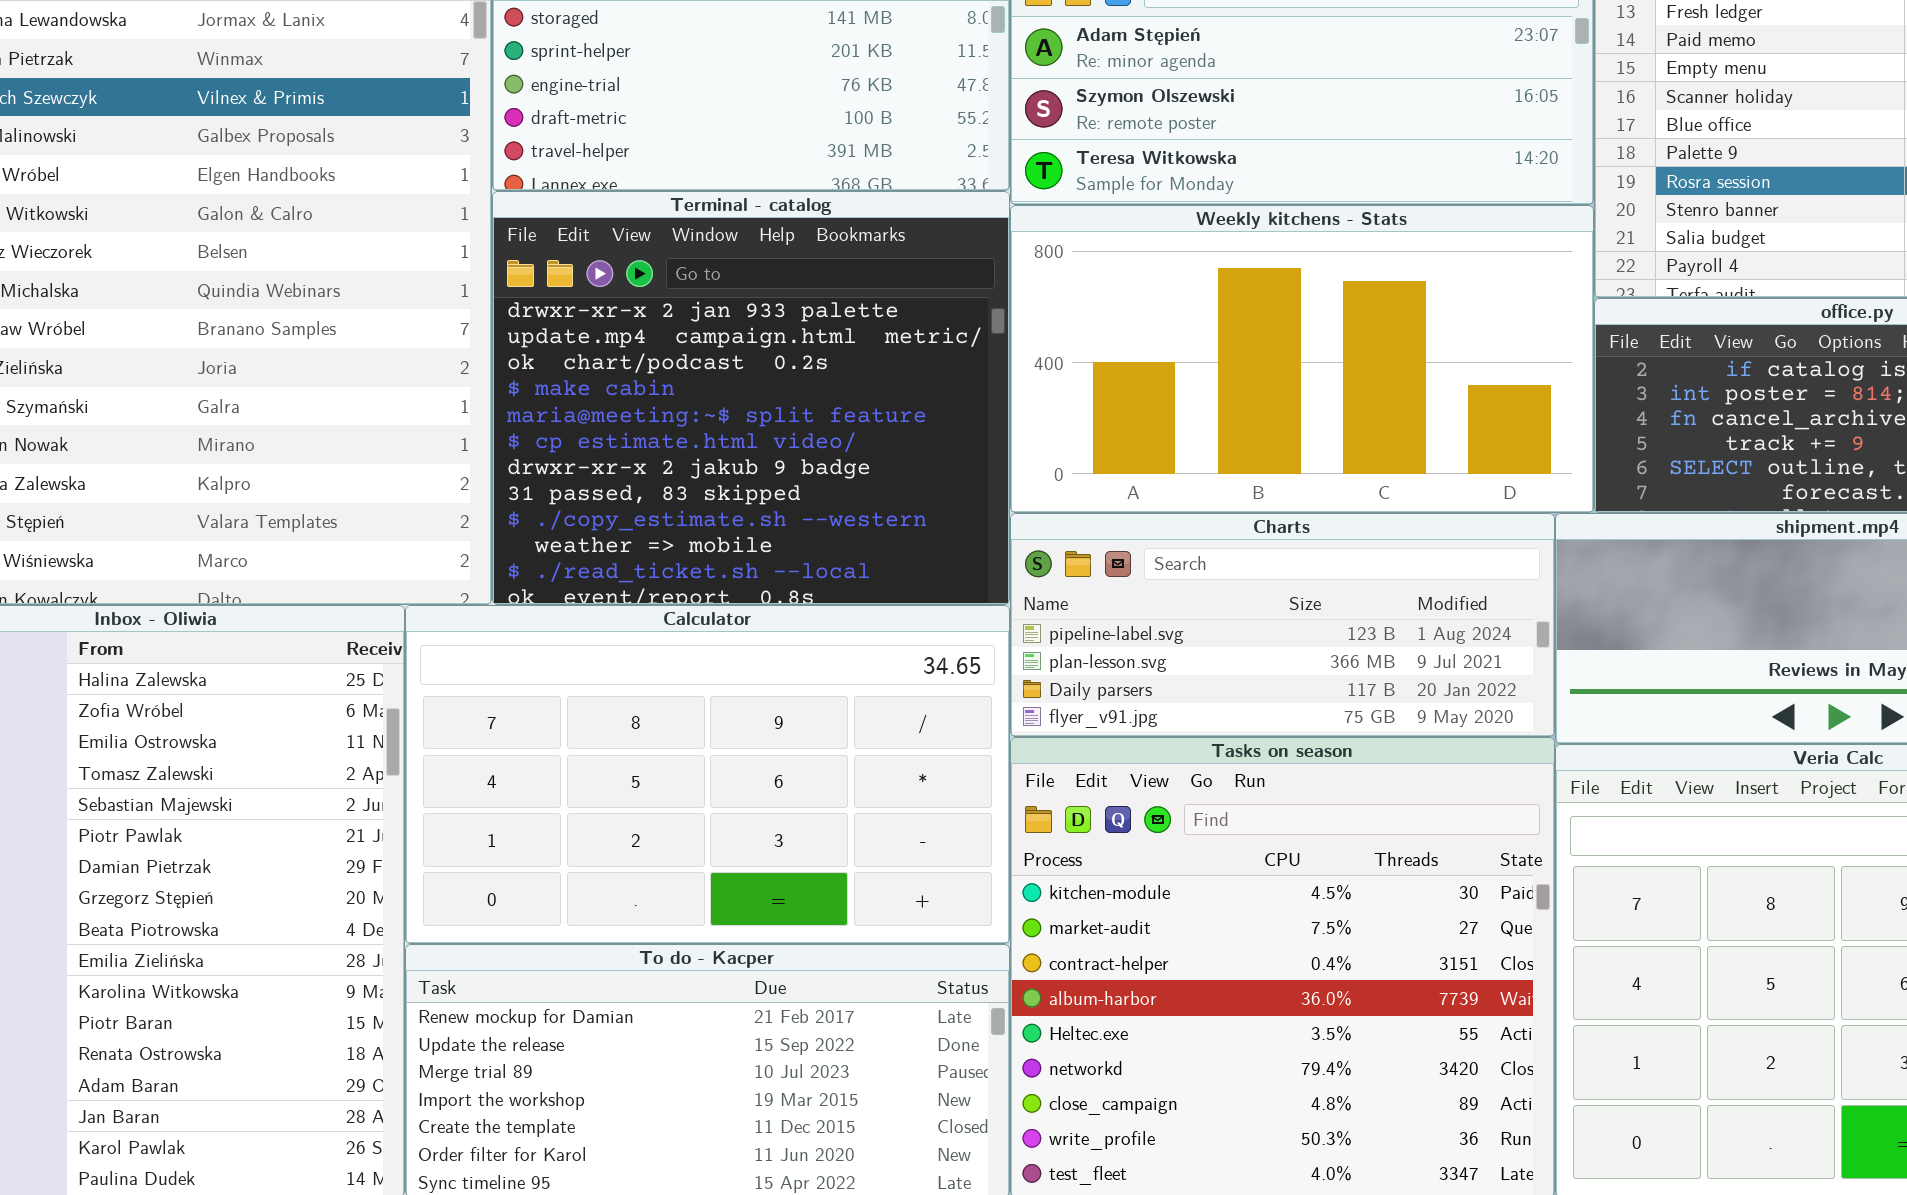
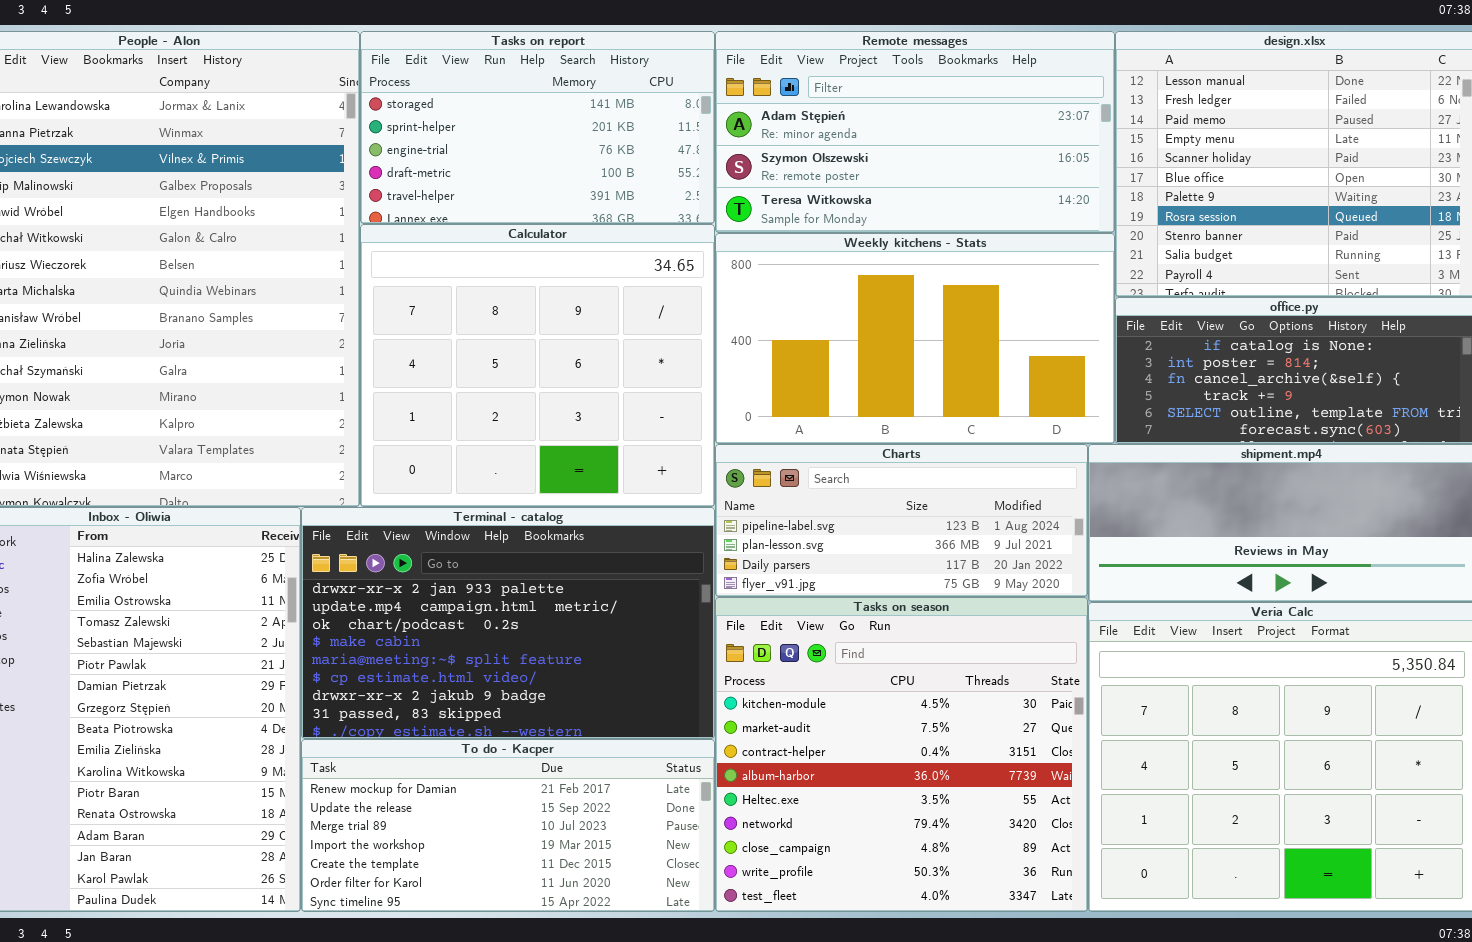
Terminal - catalog: [492,191,1010,605] -> [301,507,715,739], moved, resized
Calculator: [405,605,1010,944] -> [360,224,715,507], moved, resized

